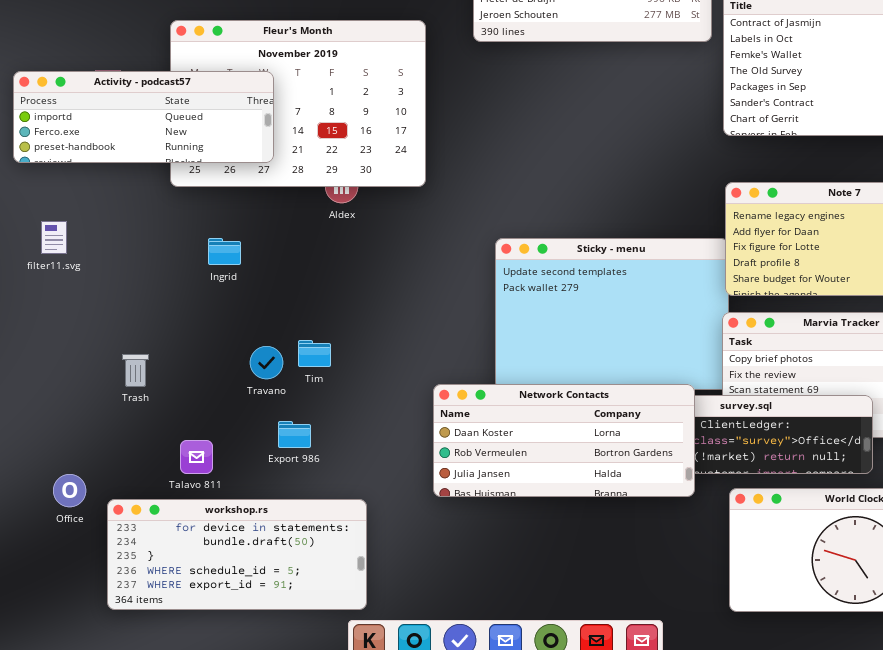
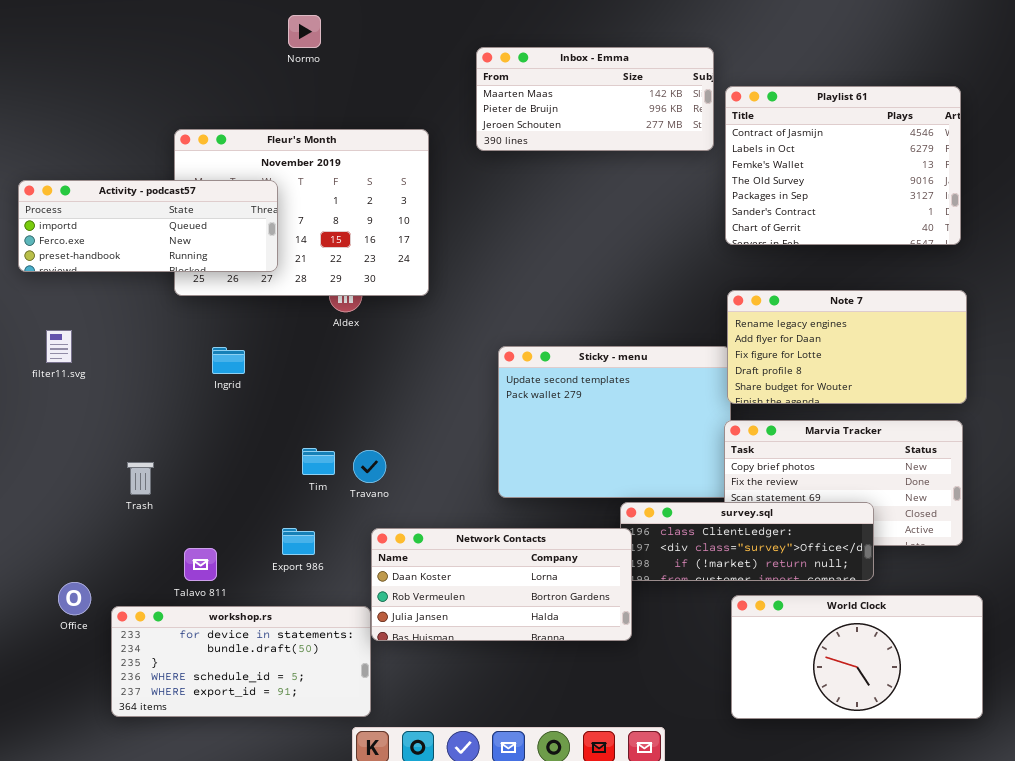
Travano: [250,346,283,379] -> [353,450,386,483], moved
Network Contacts: [433,384,695,497] -> [371,528,632,641], moved

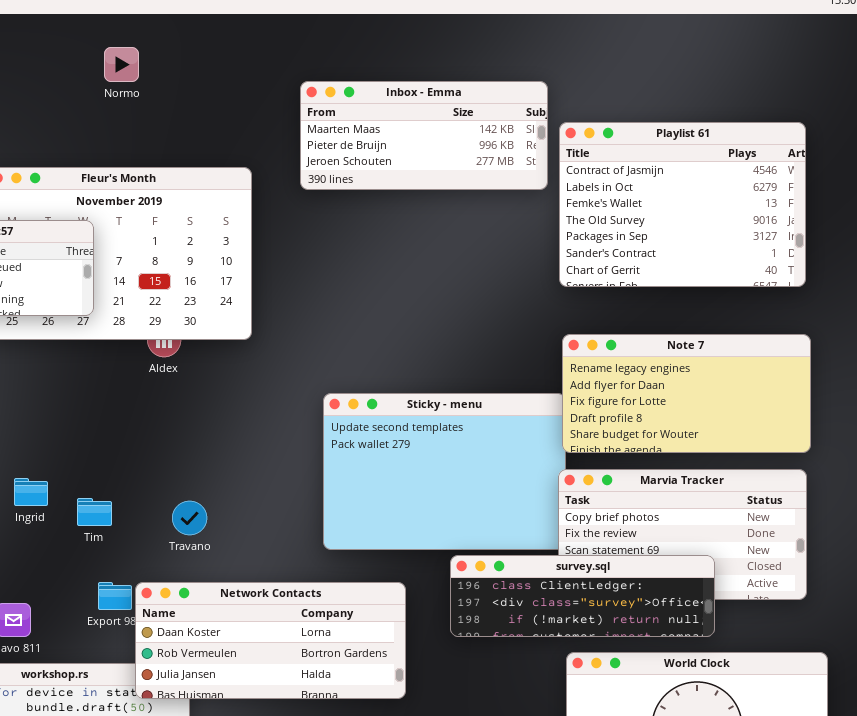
Ingrid: [212,347,245,374] -> [14,478,48,506], moved
Tim: [302,448,335,475] -> [77,498,112,526], moved
Network Contacts: [371,528,632,641] -> [135,582,406,699], moved

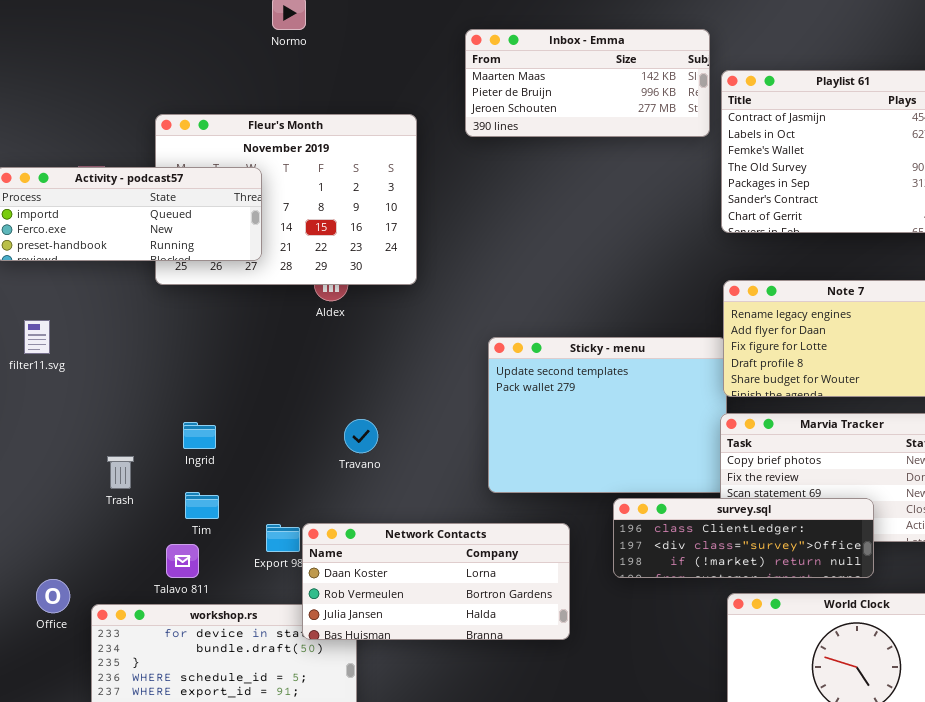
Tim: [77,498,112,526] -> [185,492,219,519], moved
Travano: [172,501,207,535] -> [344,419,378,453], moved

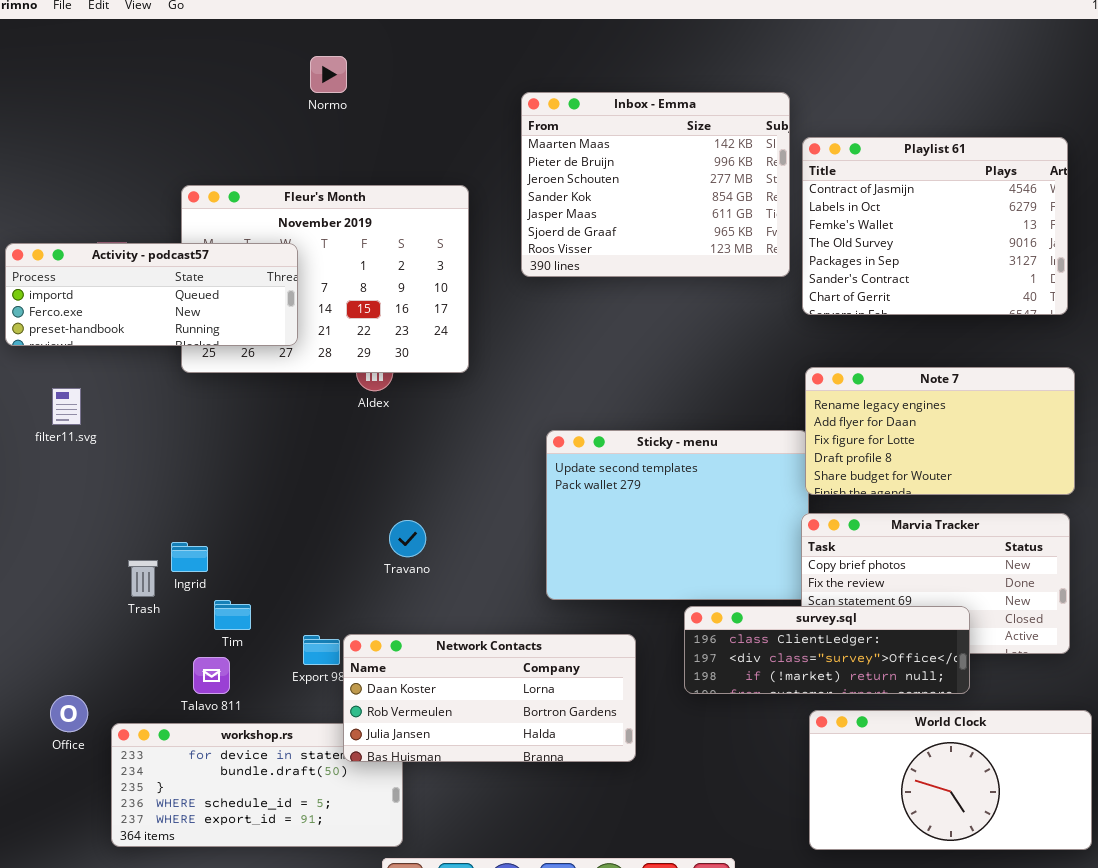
Inbox - Emma: [465,29,710,137] -> [521,92,790,277], resized
filter11.svg: [24,320,50,354] -> [52,388,81,425], moved
Ingrid: [183,422,216,449] -> [171,542,208,572], moved

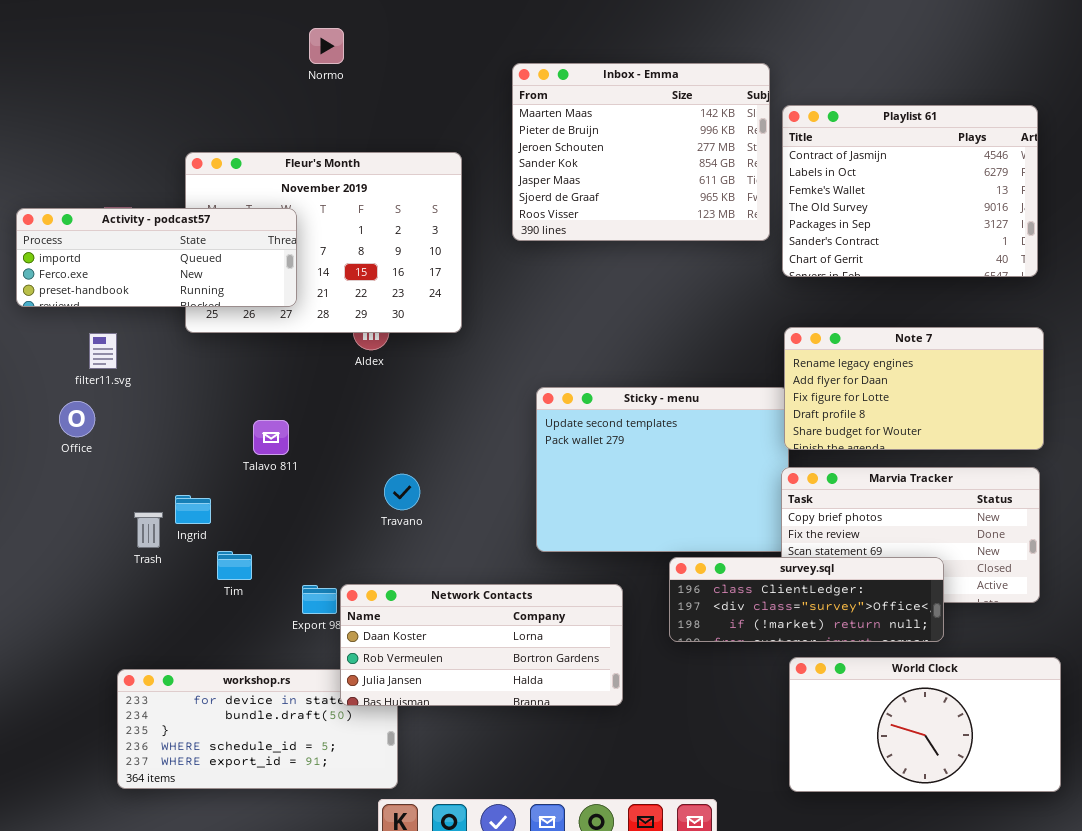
filter11.svg: [52,388,81,425] -> [89,333,117,369], moved
Talavo 811: [193,657,230,694] -> [253,420,289,455], moved
Office: [50,695,88,732] -> [59,401,95,437], moved

